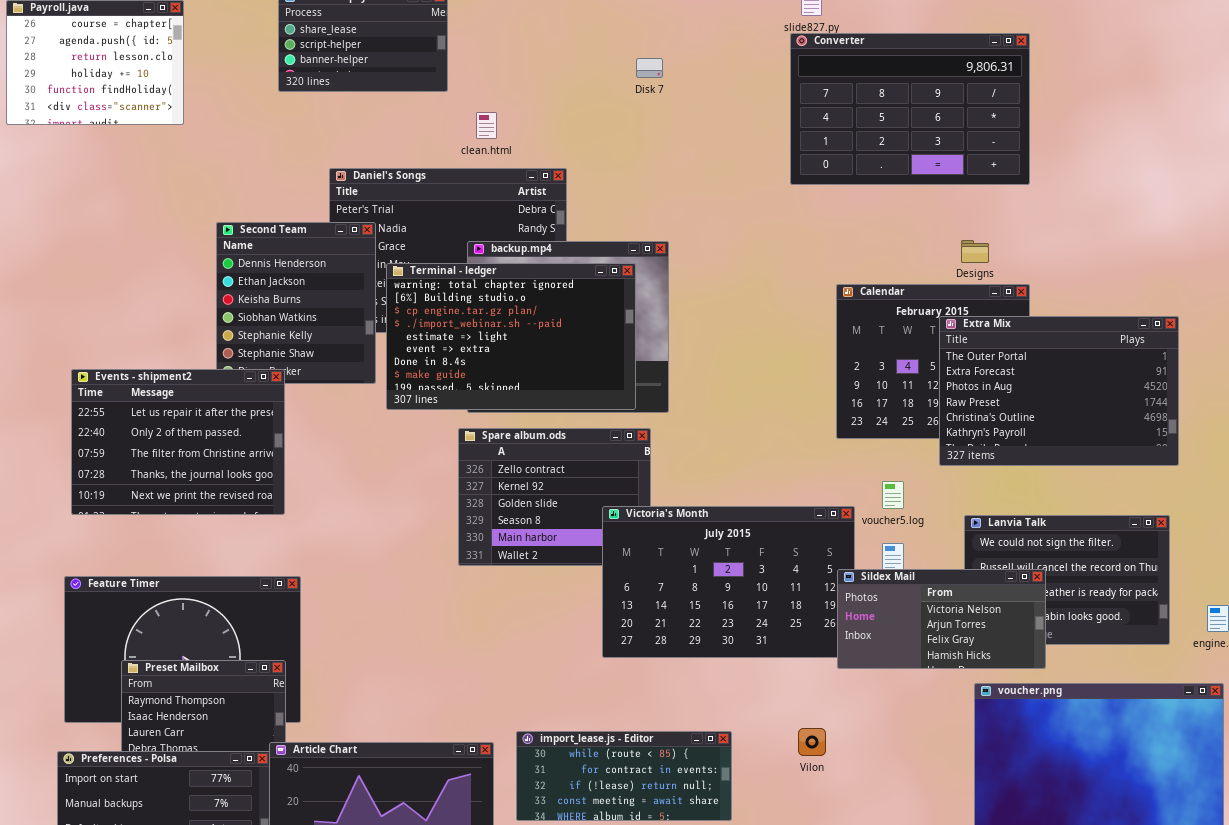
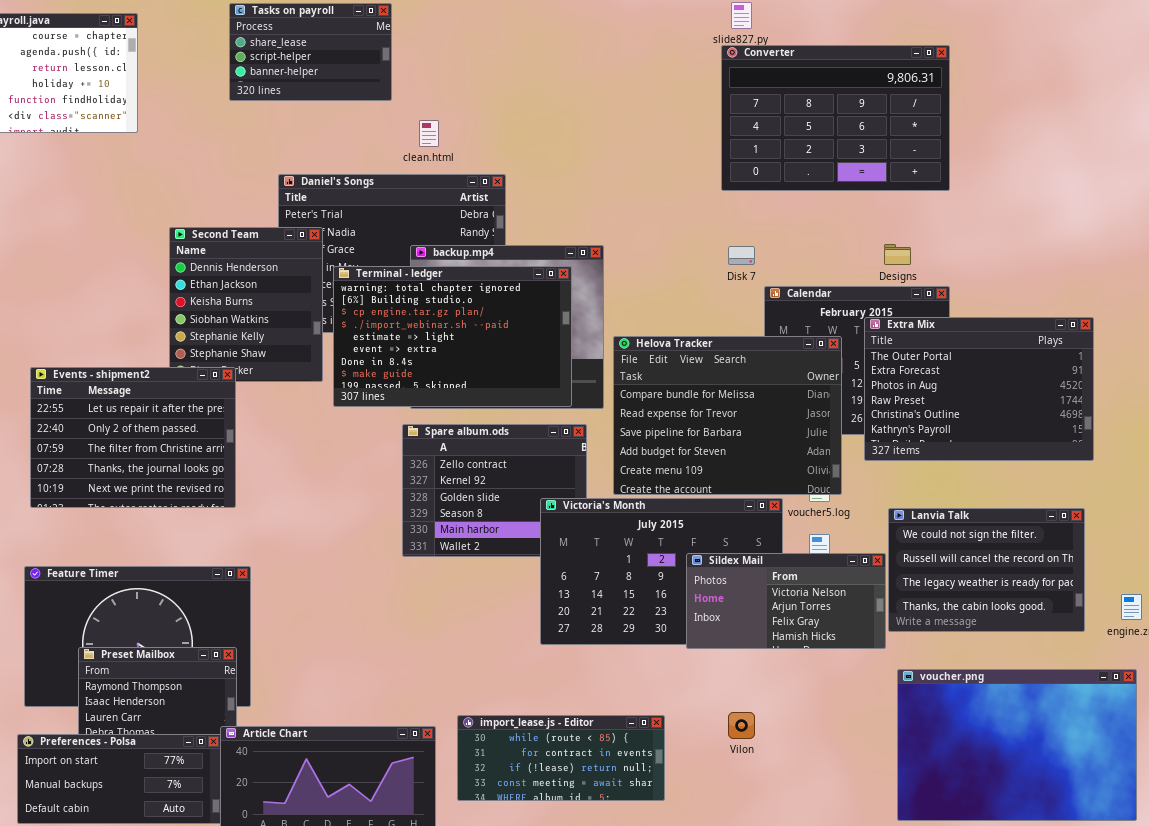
Disk 7: [636,58,663,78] -> [728,246,755,265], moved
Helova Tracker: none -> [613,336,842,495], opened
Sildex Mail: [837,569,1046,669] -> [686,553,886,649], moved

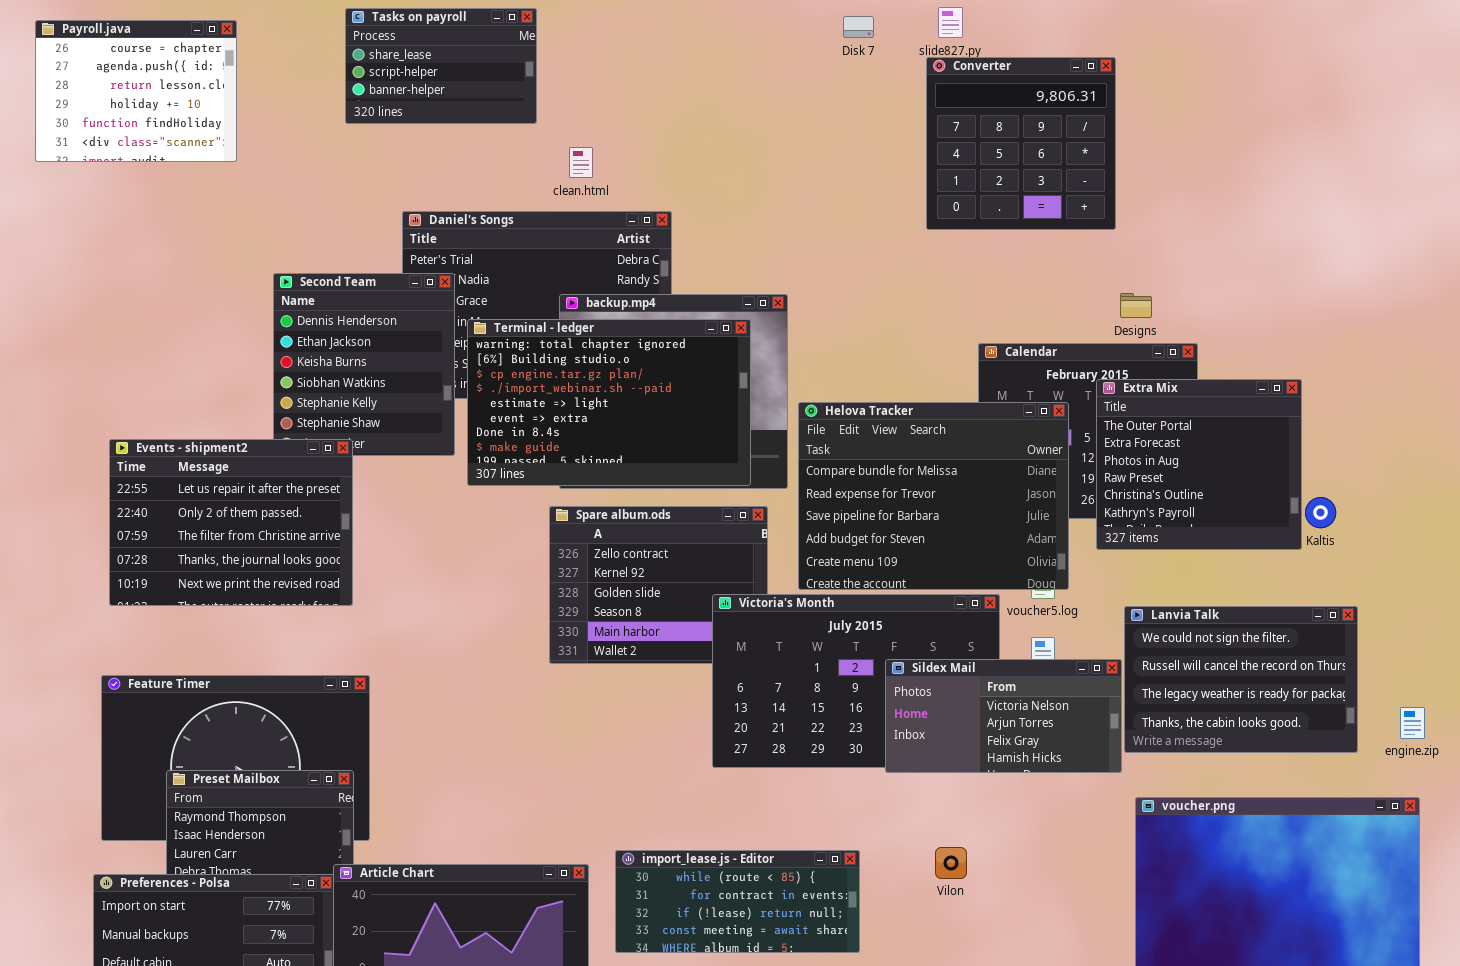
Converter: [721,45,950,191] -> [926,57,1116,230], resized
Disk 7: [728,246,755,265] -> [843,16,874,38], moved
Extra Mix: [864,317,1094,461] -> [1096,379,1302,550], resized

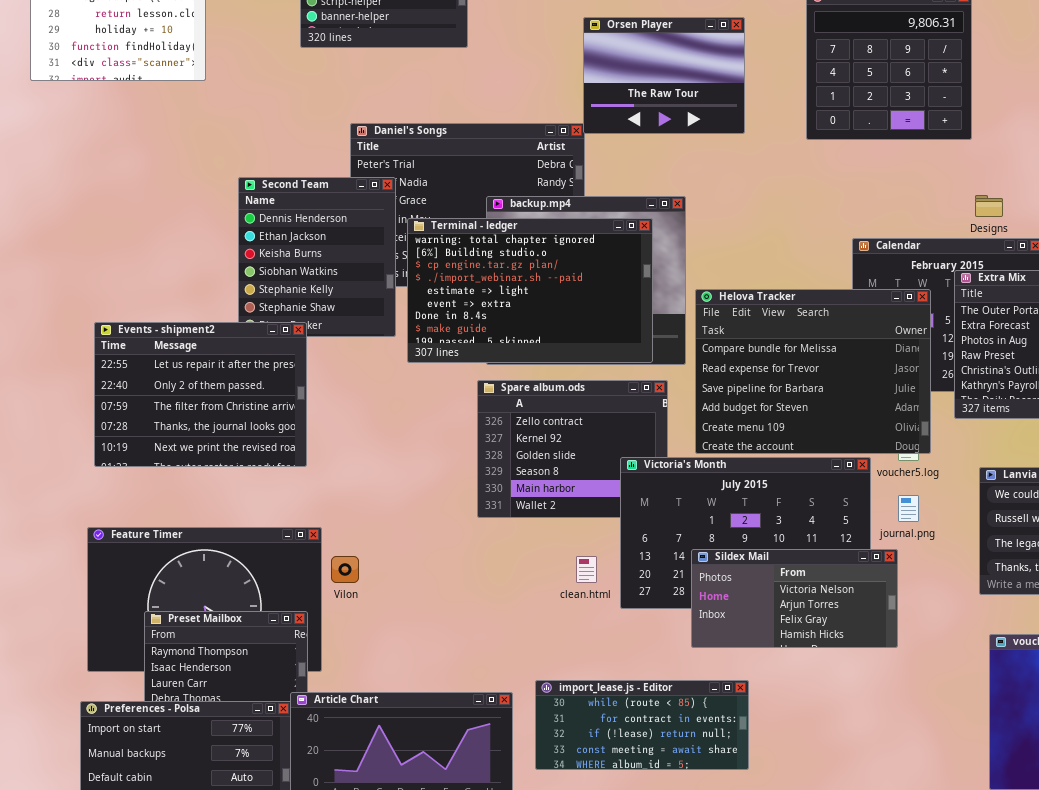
Orsen Player: none -> [583,17,745,134], opened
clean.html: [569,147,593,178] -> [576,556,597,583], moved
Sildex Mail: [885,659,1122,773] -> [691,549,898,648], moved
Vilon: [935,847,967,879] -> [331,556,359,583], moved

